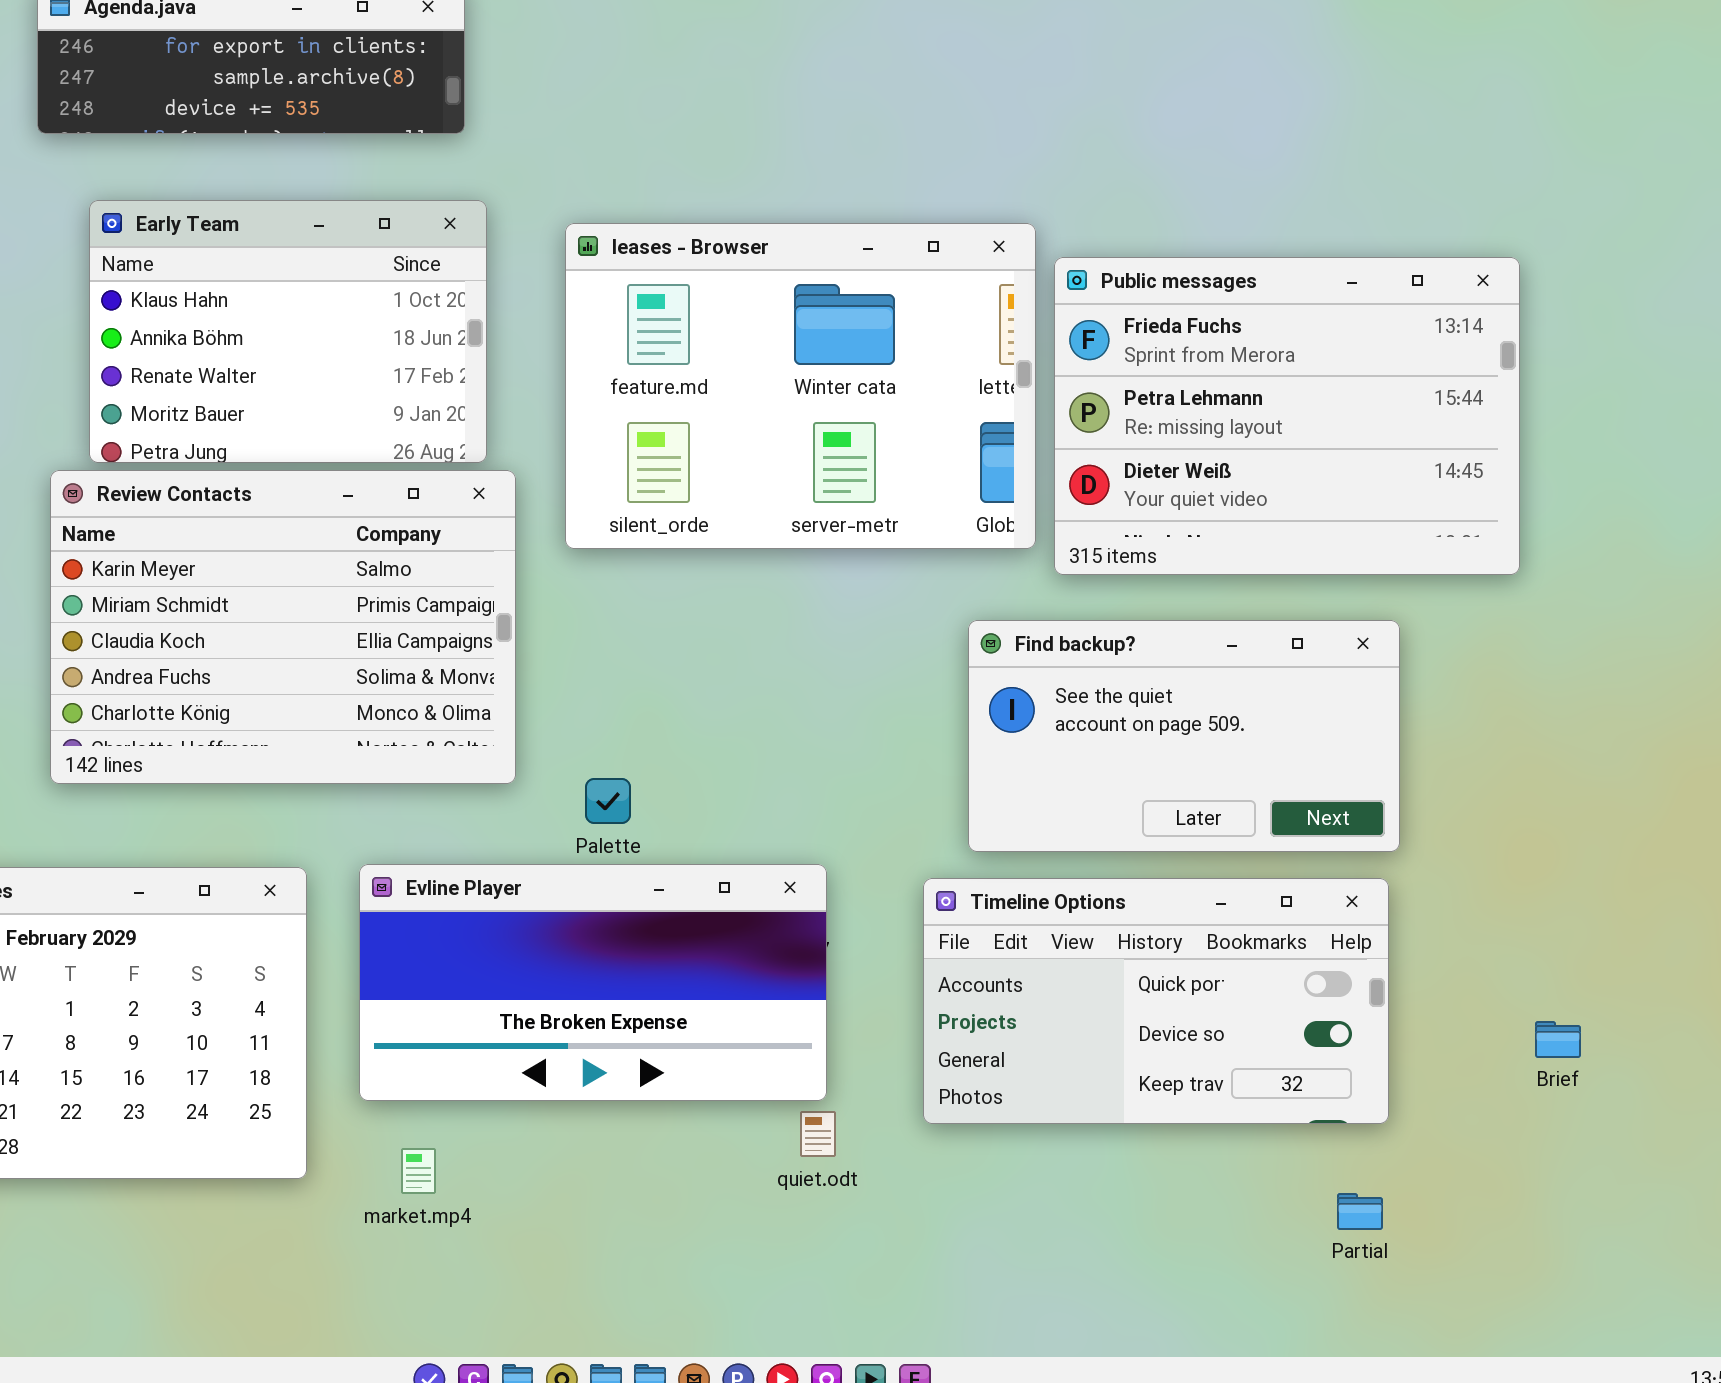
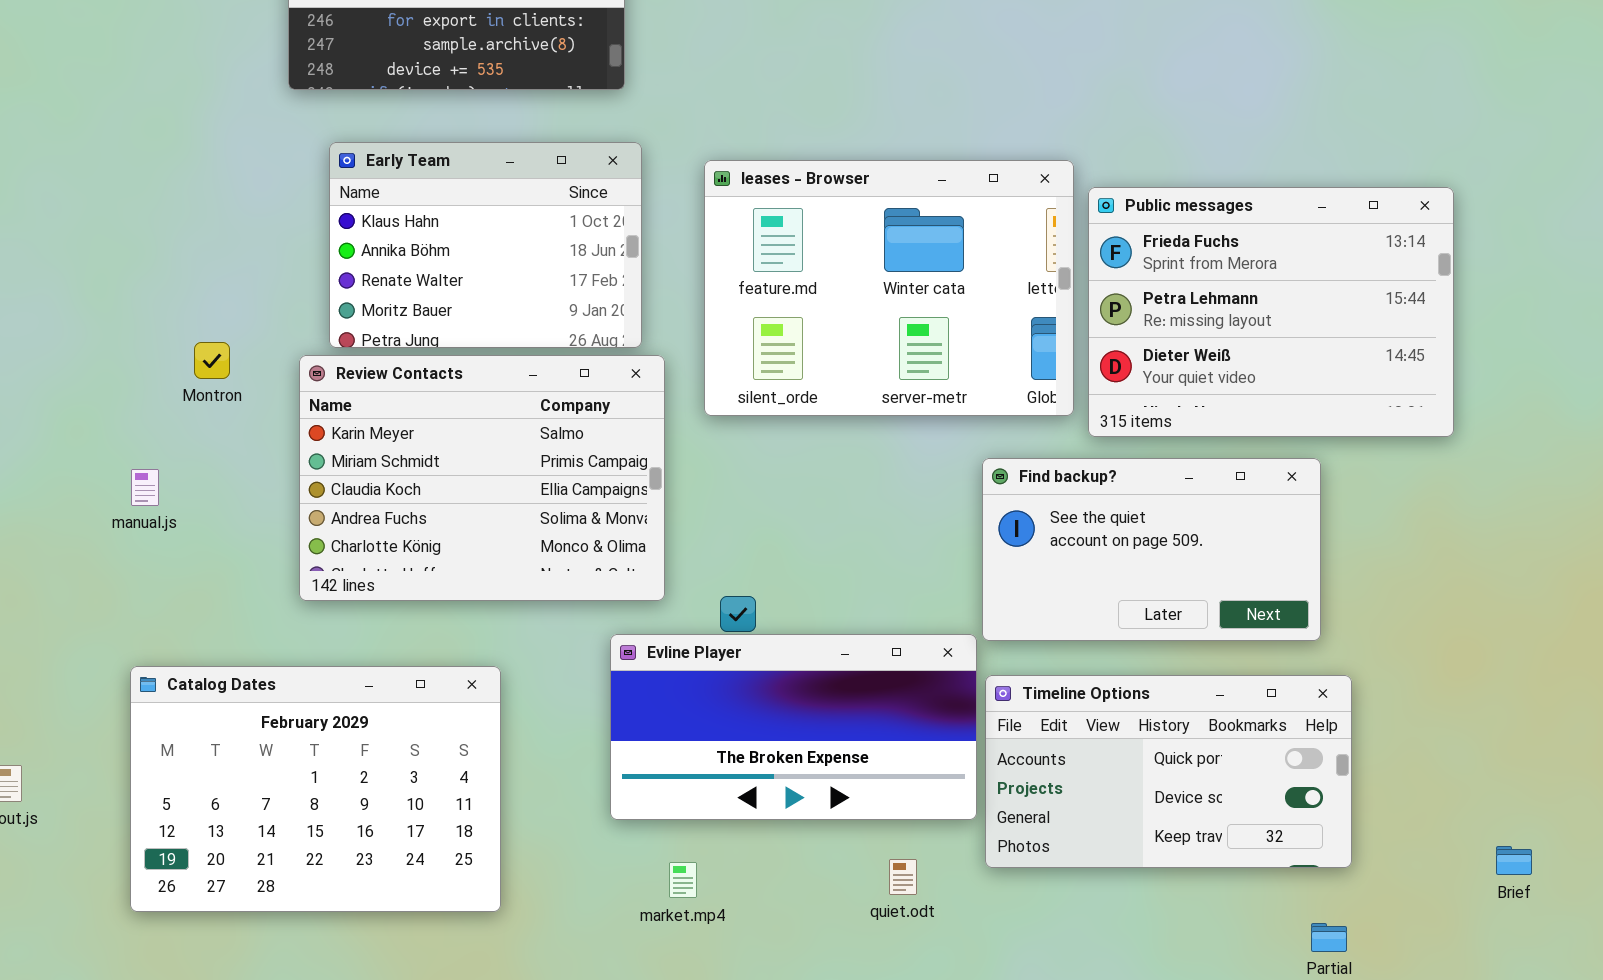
Find backup?: [968,620,1400,852] -> [982,458,1321,641], moved
Evline Player: [359,864,827,1101] -> [610,634,977,820], moved
Brief: [1535,1021,1581,1058] -> [1496,846,1532,875], moved
market.mp4: [401,1148,436,1194] -> [669,862,697,898], moved

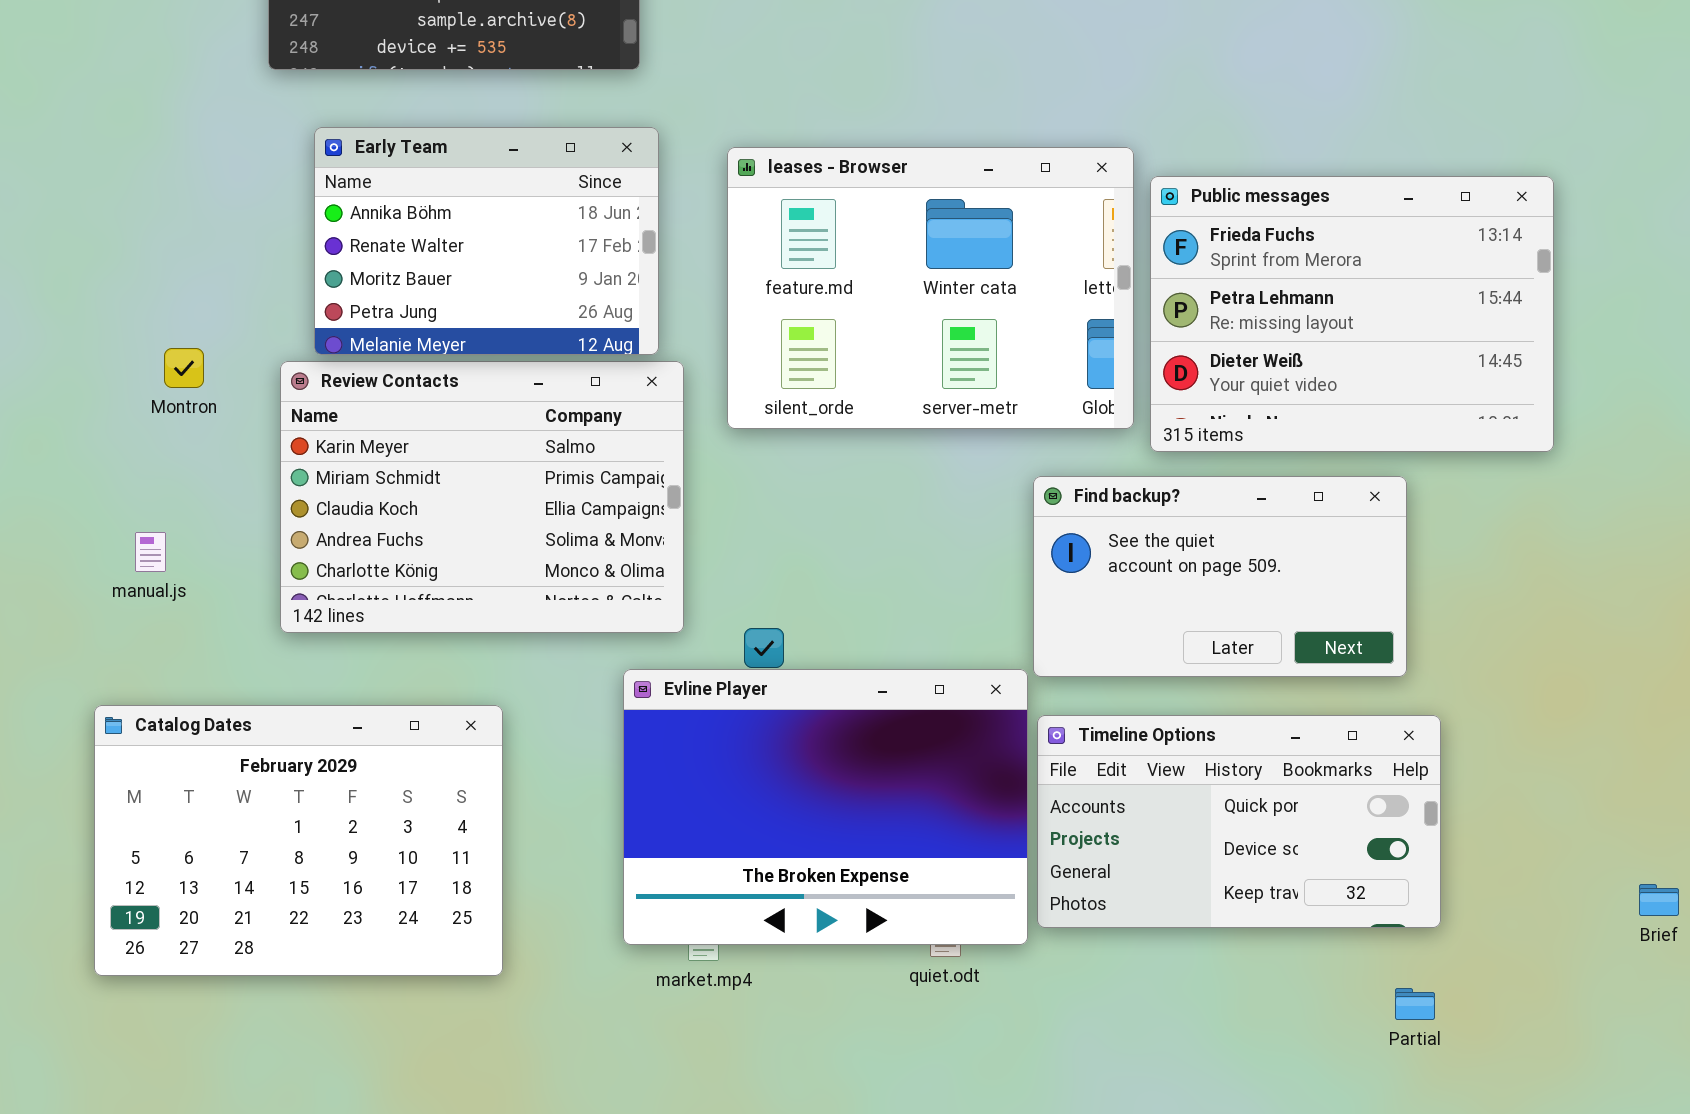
Early Team: [329,142,642,348] -> [314,127,659,355], scrolled down 1 row
manual.js: [131,469,159,506] -> [135,532,166,572], moved
Evline Player: [610,634,977,820] -> [623,669,1028,945], resized
Brief: [1496,846,1532,875] -> [1639,884,1679,916], moved

